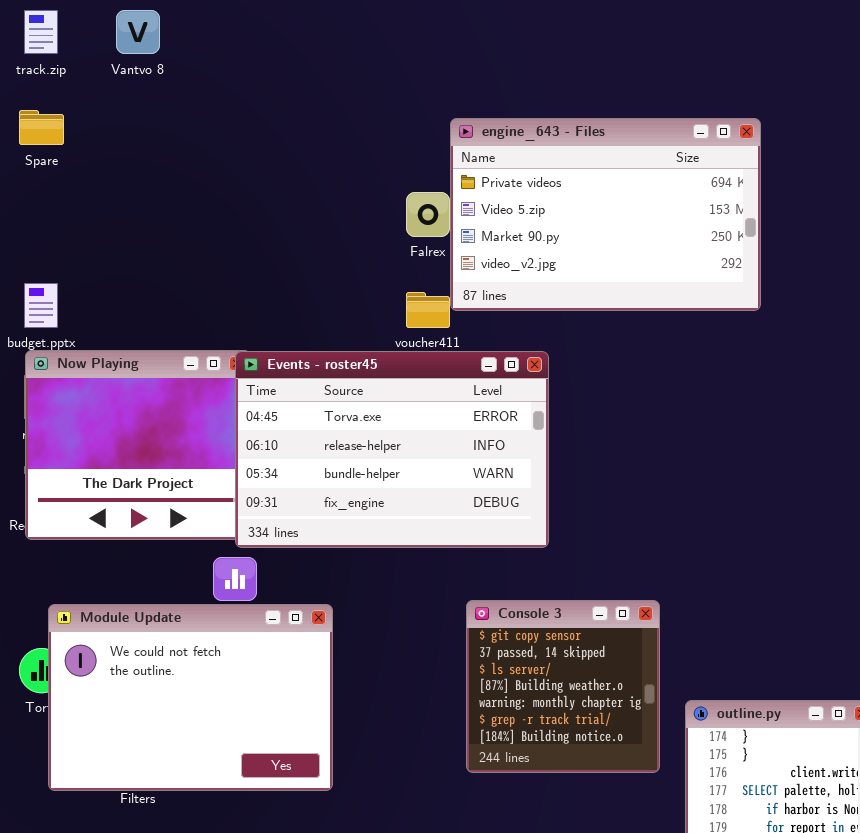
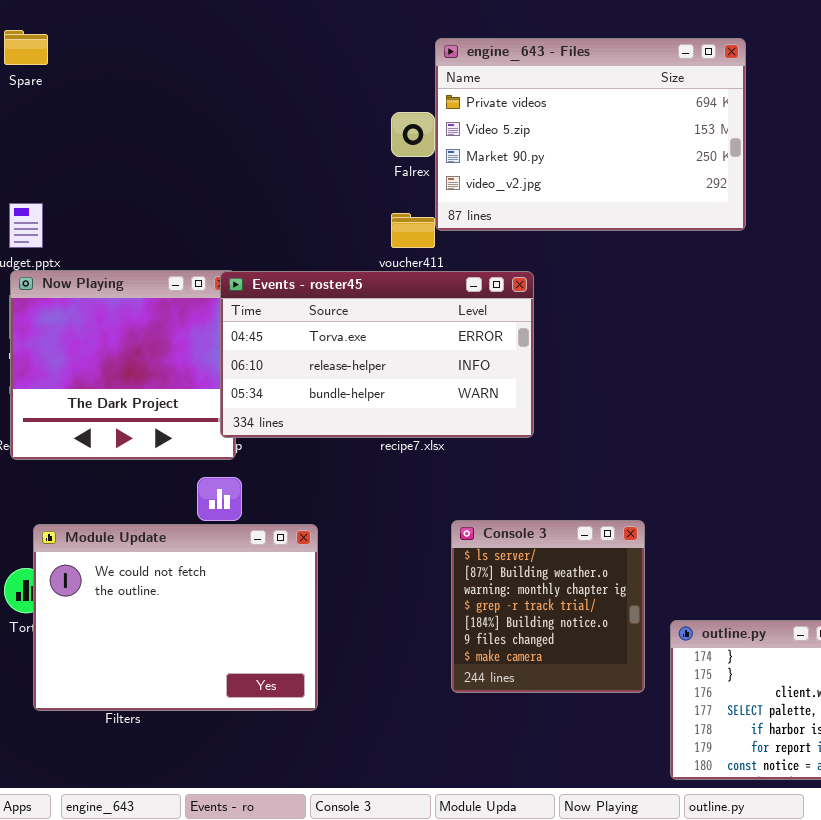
Events - roster45: [235,351,549,548] -> [220,271,534,438], resized
Console 3: [466,600,660,773] -> [451,520,645,693], scrolled down 2 rows

